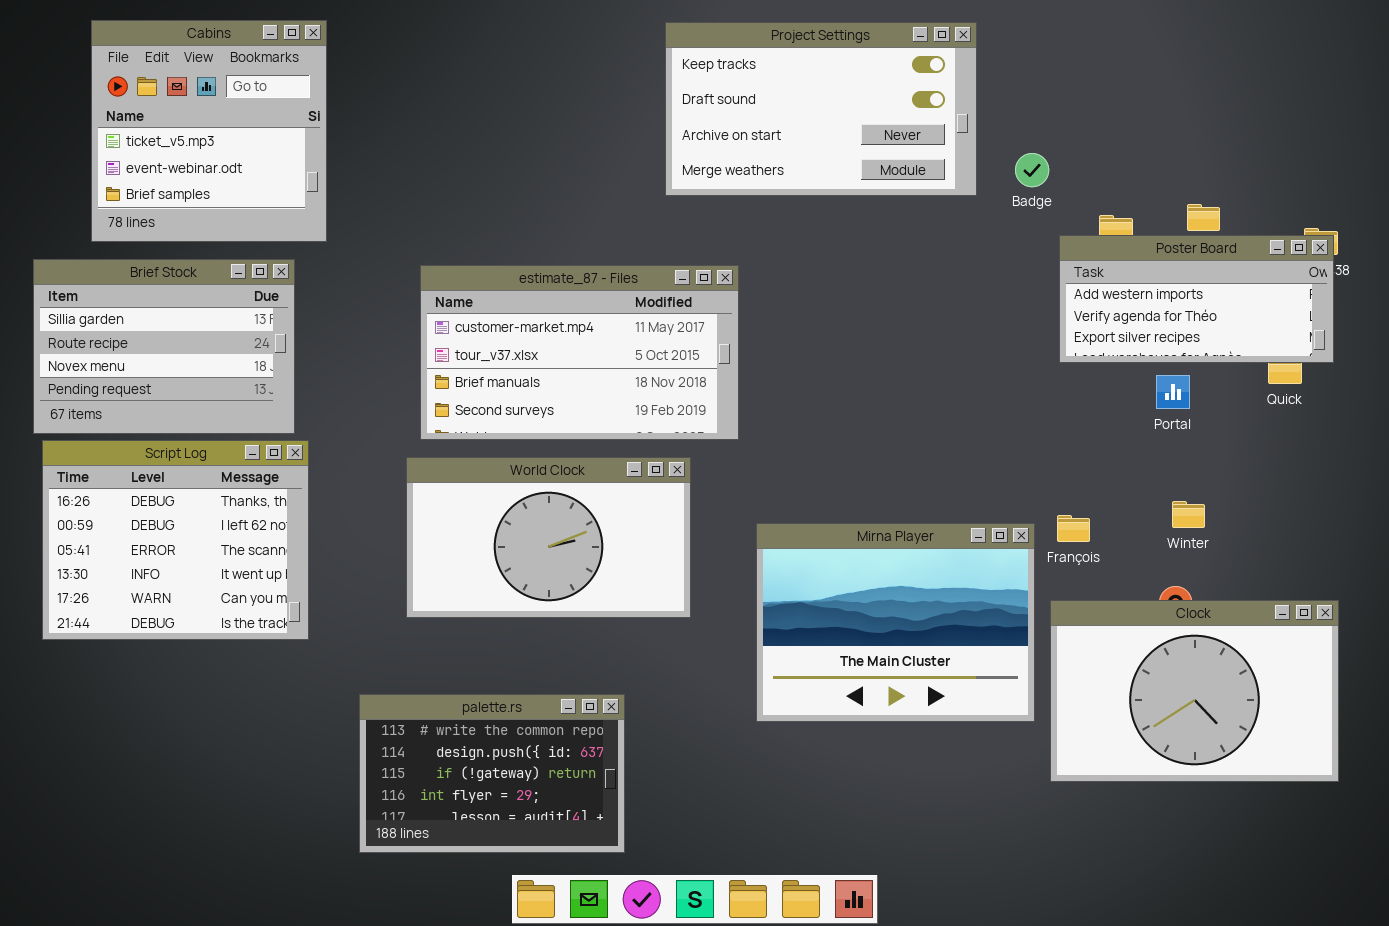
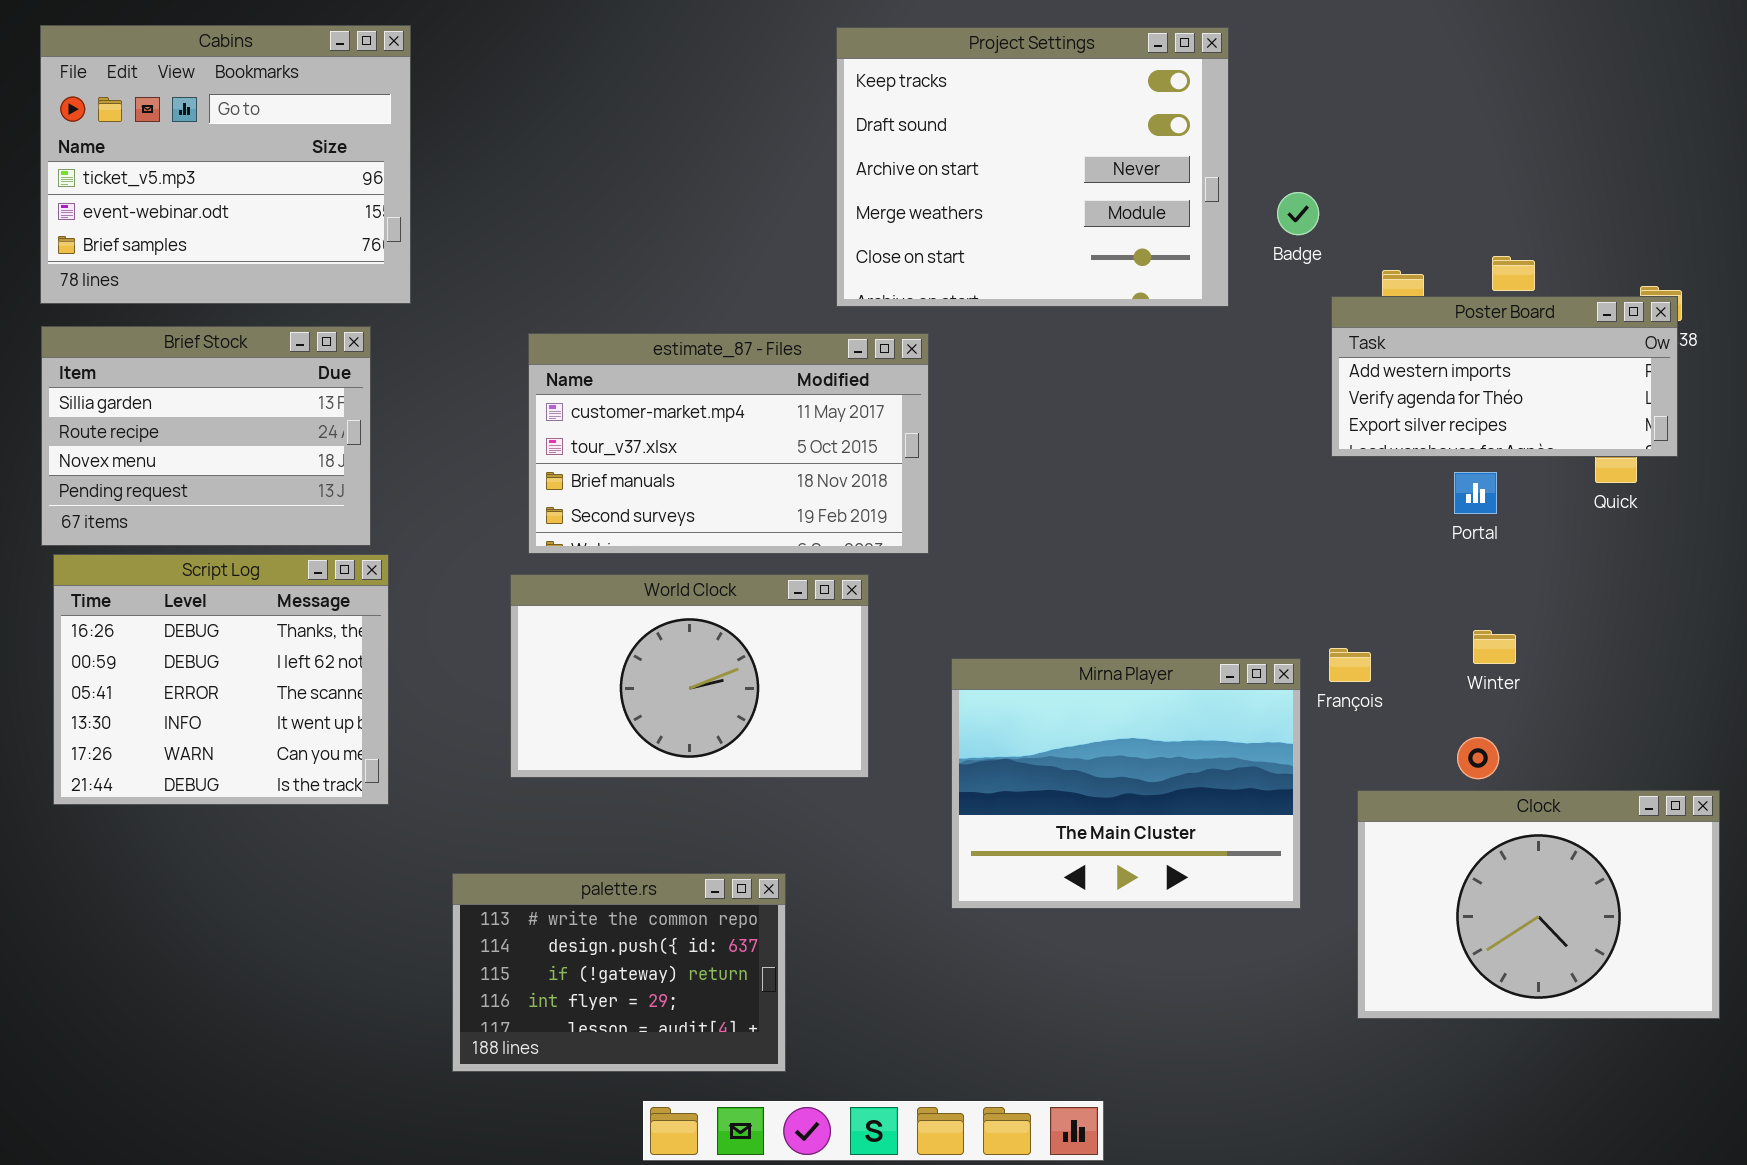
Cabins: [91,20,327,242] -> [40,25,411,304], resized
Project Settings: [665,22,977,196] -> [836,27,1229,307], resized
Clock: [1050,600,1339,782] -> [1357,790,1720,1019], moved

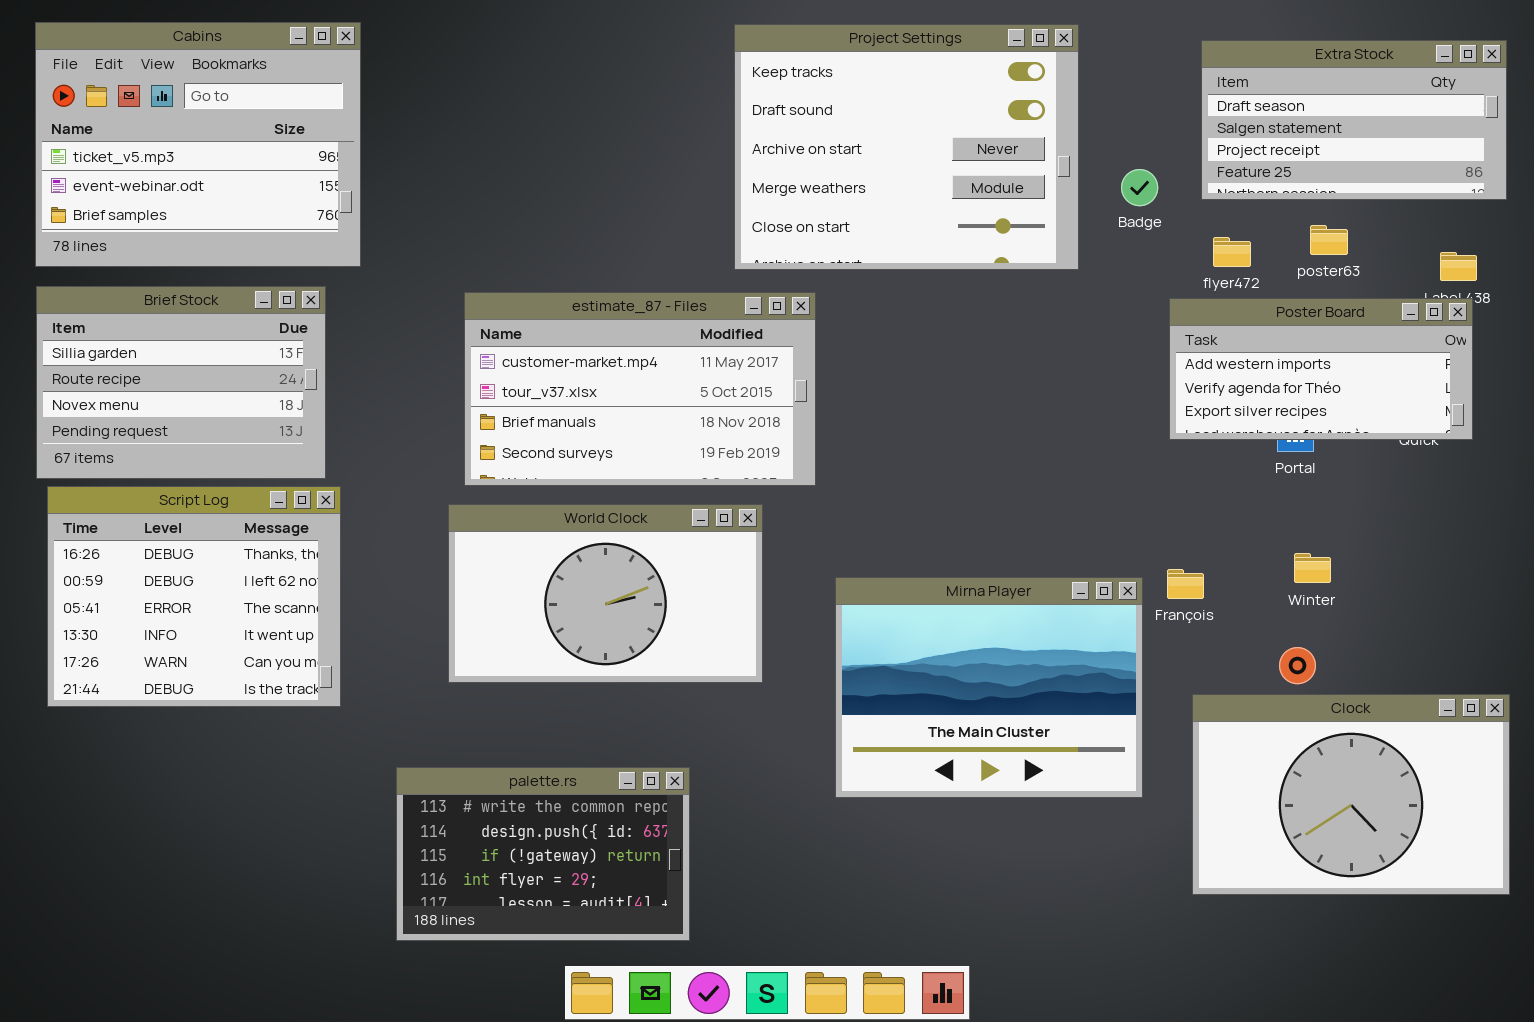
Extra Stock: none -> [1201,40,1507,200], opened
Poster Board: [1331,296,1678,457] -> [1169,298,1473,440], moved

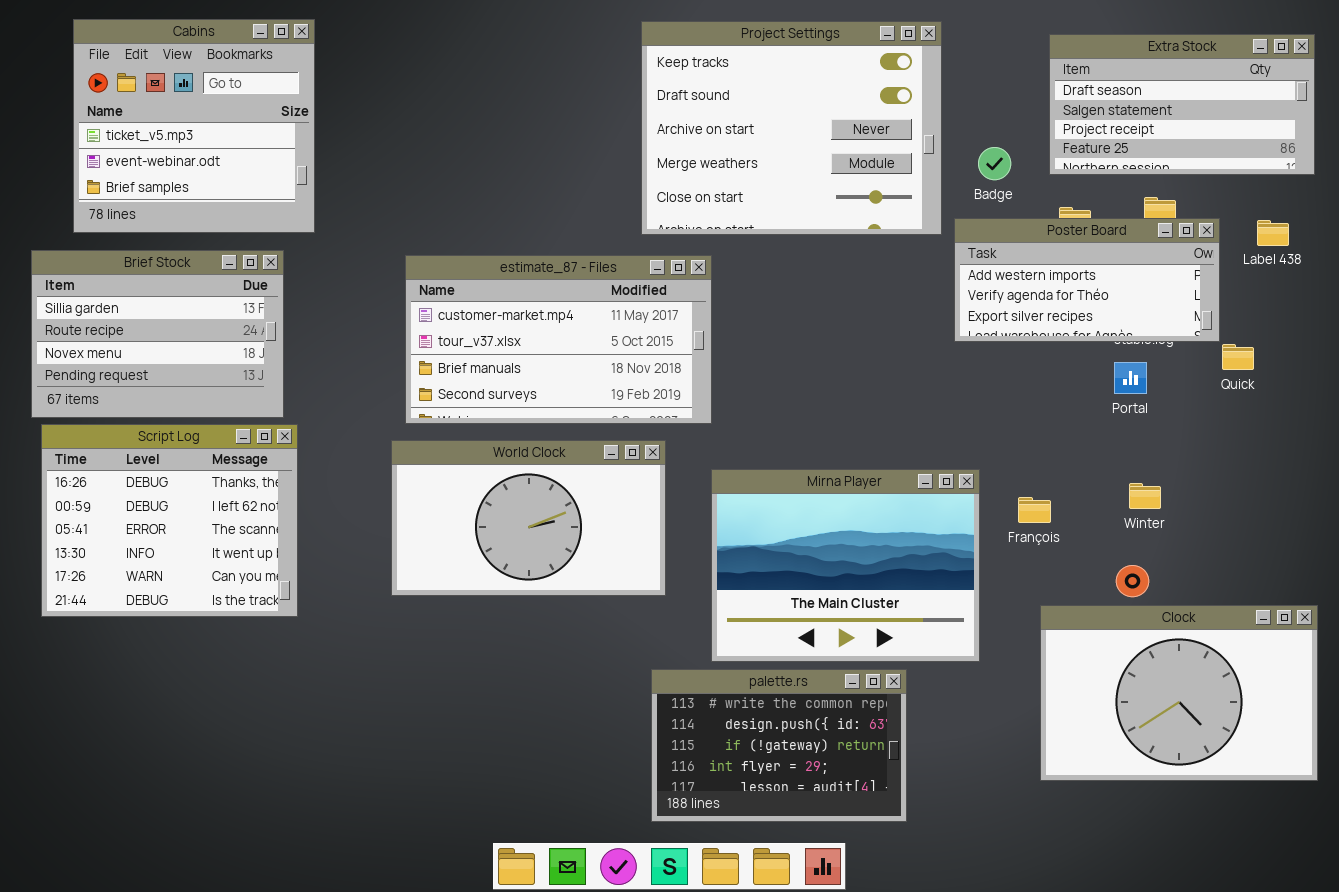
Cabins: [35,22,361,267] -> [73,19,315,233], resized
Poster Board: [1169,298,1473,440] -> [954,218,1220,342], moved
Mirna Player: [835,577,1143,798] -> [711,469,980,662], moved
palette.rs: [396,767,690,941] -> [651,669,907,822], moved

